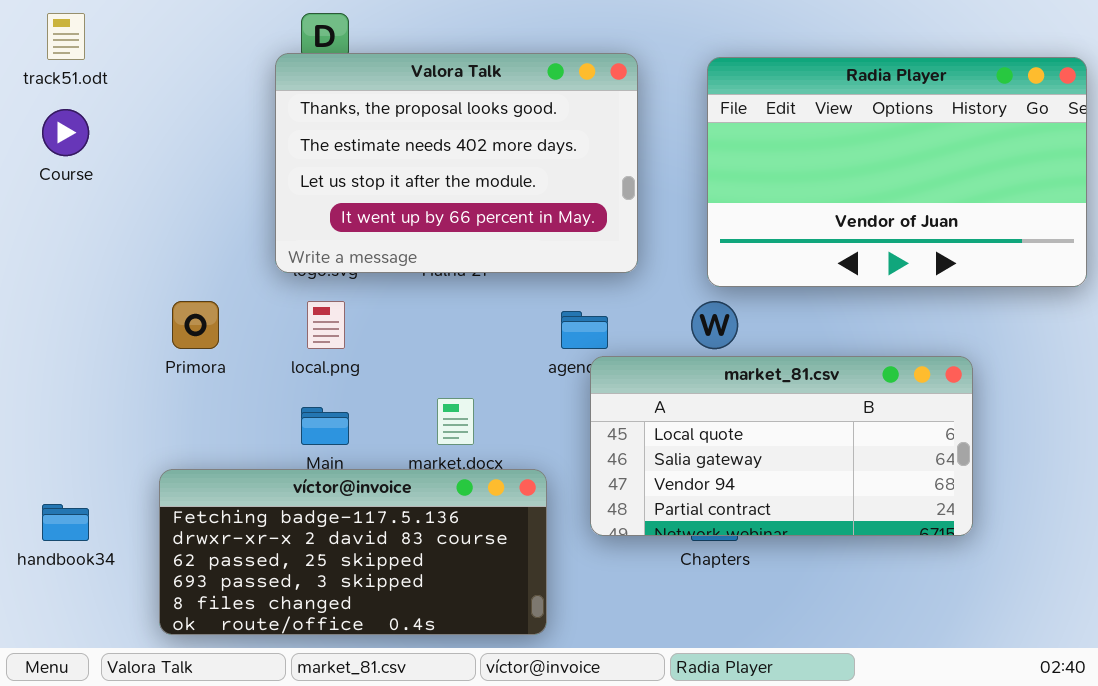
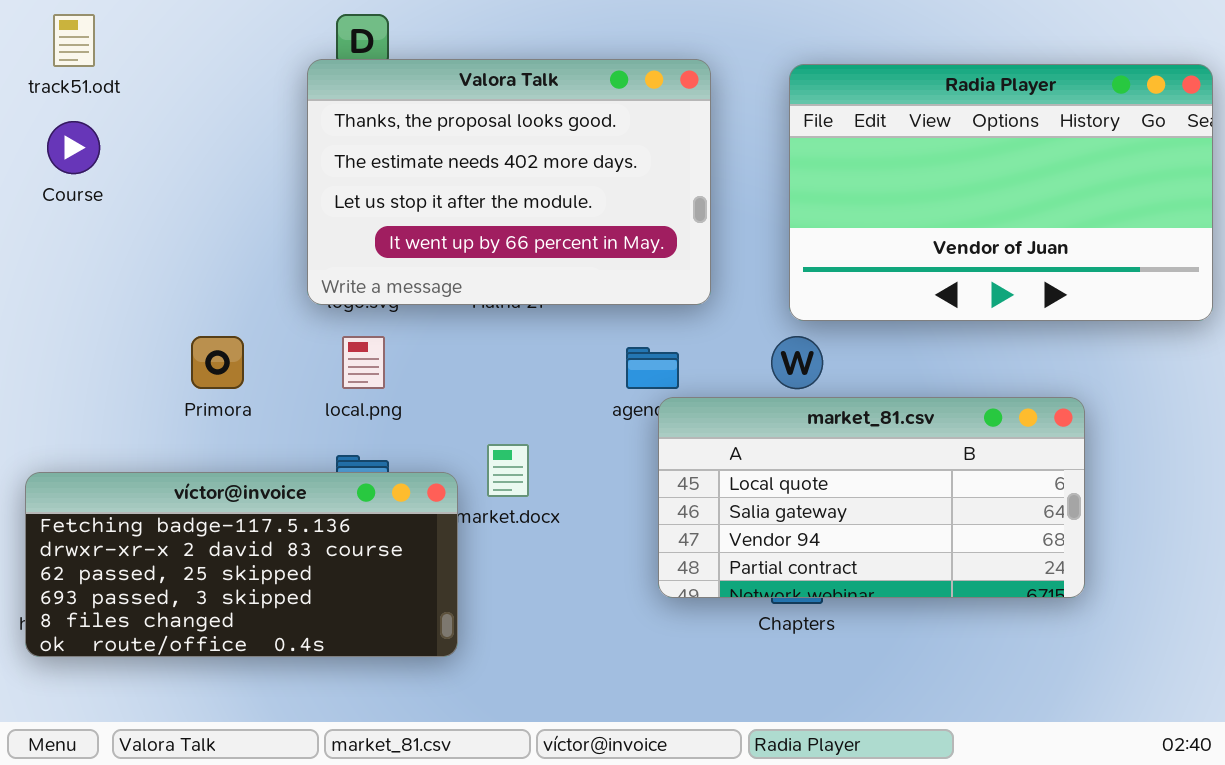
víctor@invoice: [159,469,547,635] -> [25,472,458,657], moved

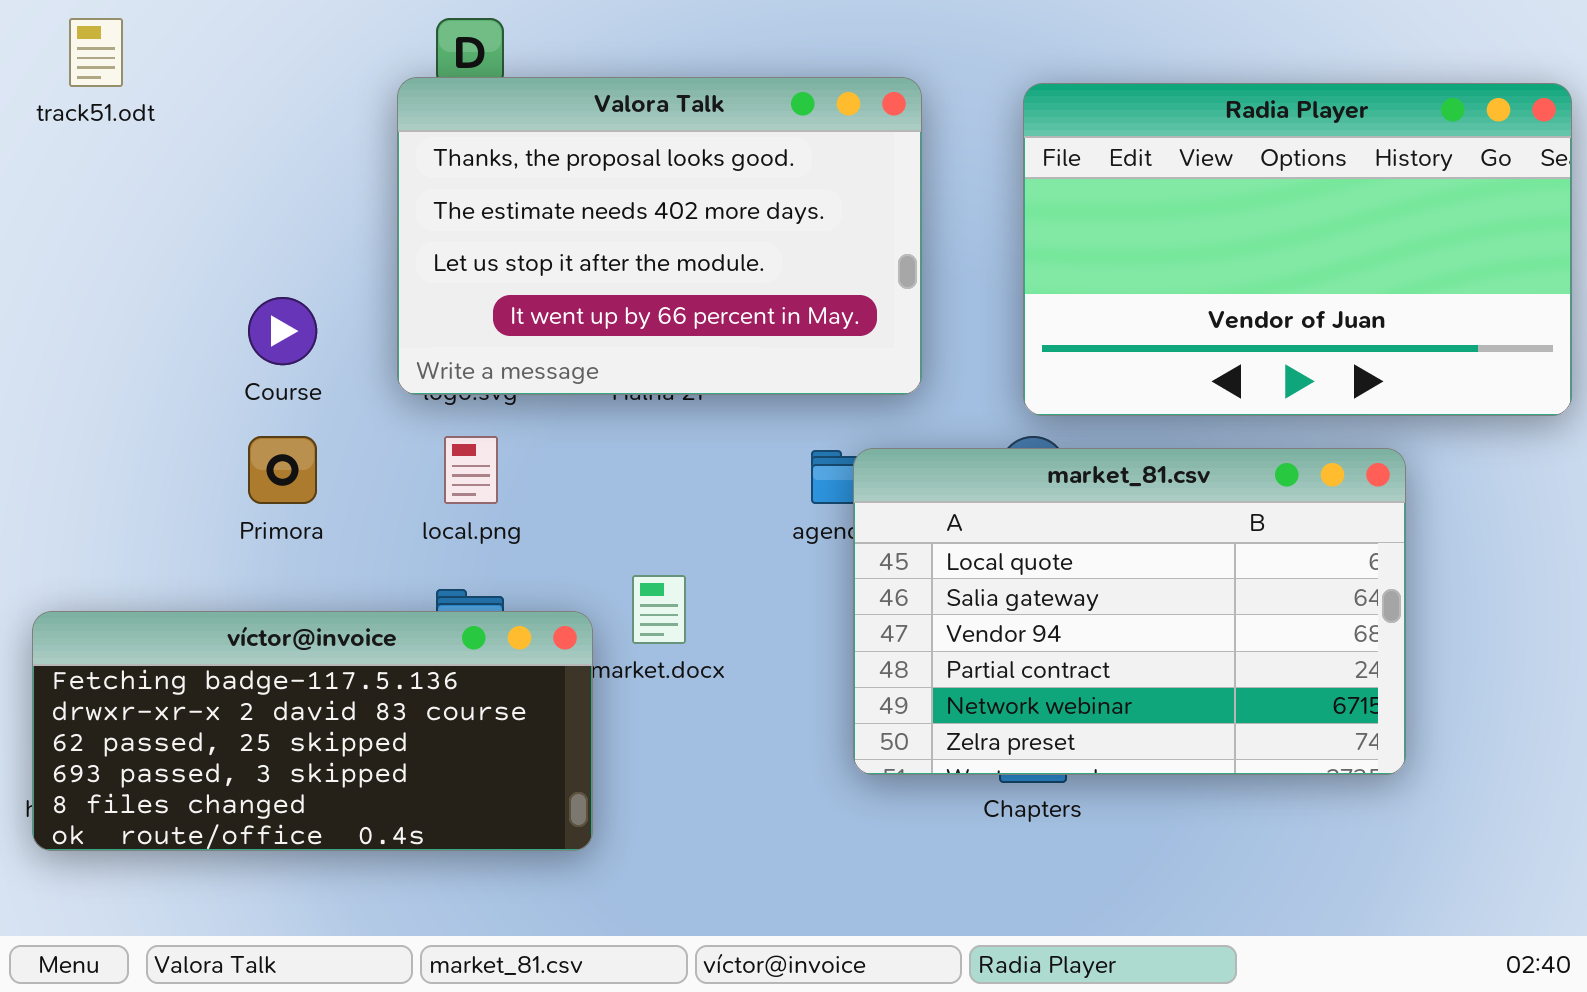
Course: [47,121,100,174] -> [248,297,317,365], moved
market_81.csv: [658,397,1085,598] -> [853,448,1406,775], resized

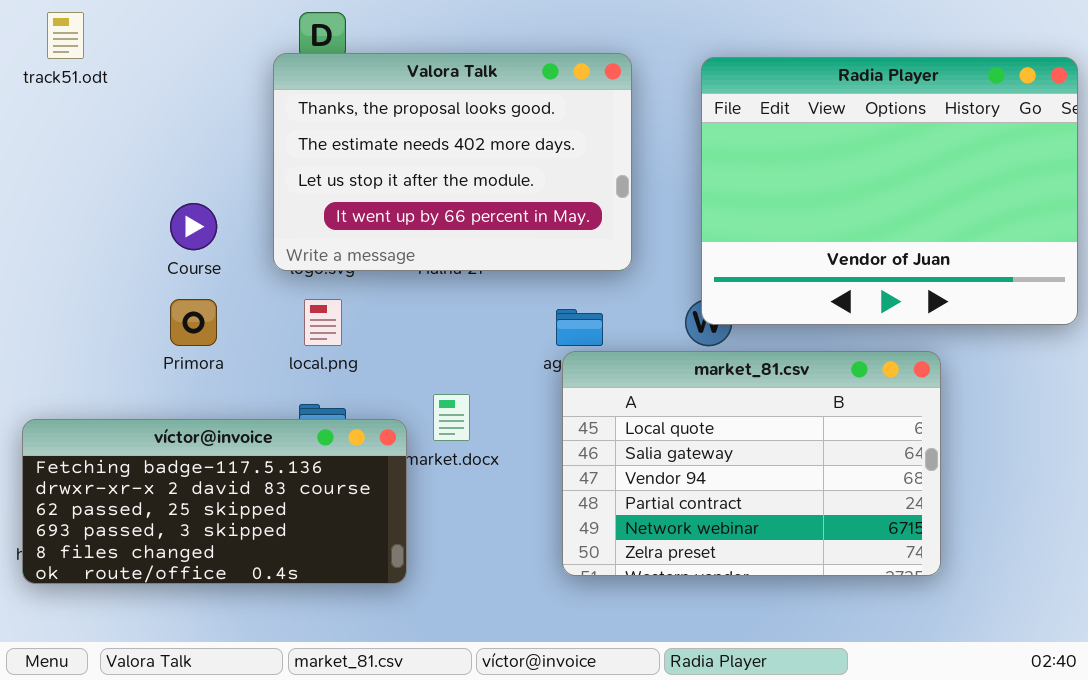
Radia Player: [1023,83,1572,416] -> [701,57,1078,325], resized
market_81.csv: [853,448,1406,775] -> [562,351,941,576], moved

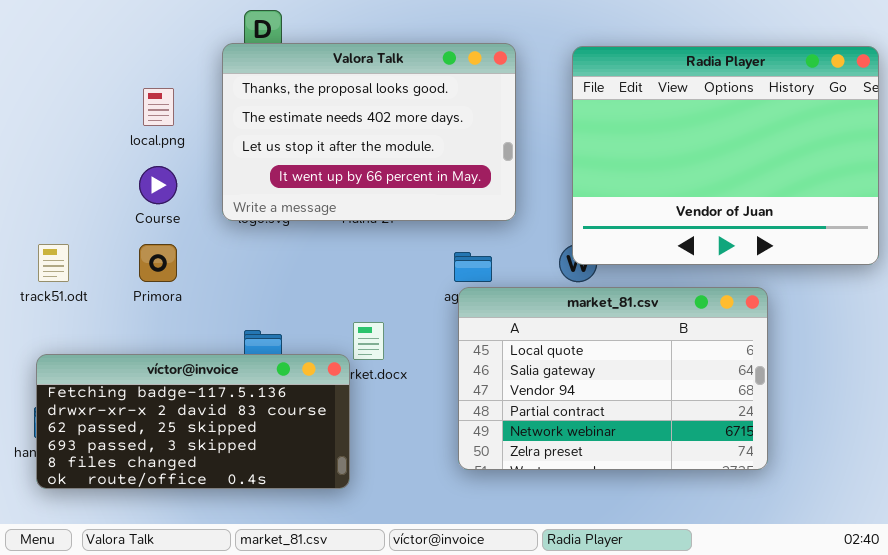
track51.odt: [47,12,84,59] -> [38,244,69,282], moved
local.png: [304,299,342,346] -> [143,88,174,126], moved
víctor@invoice: [22,419,407,584] -> [36,354,350,489], moved

